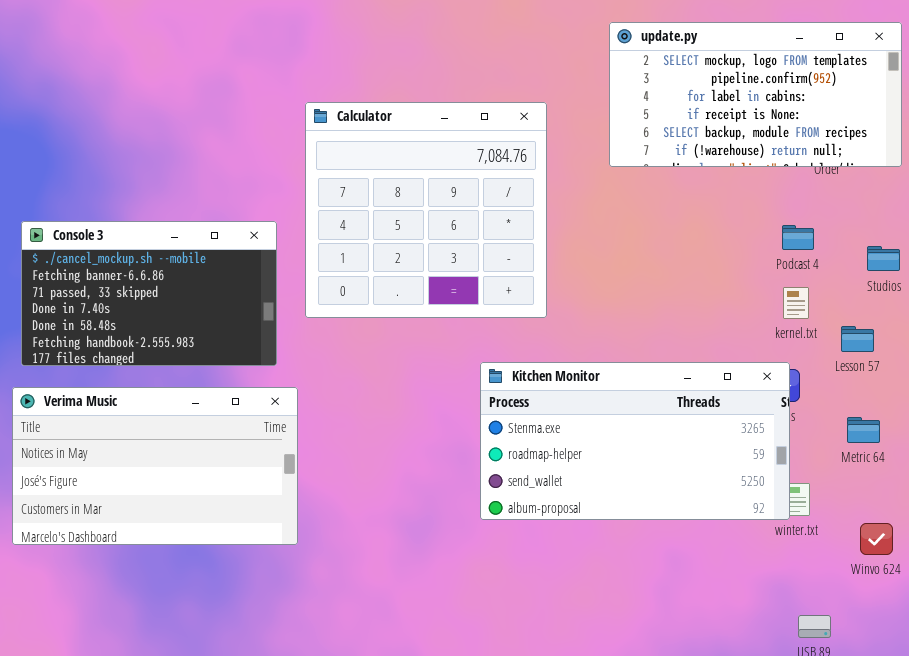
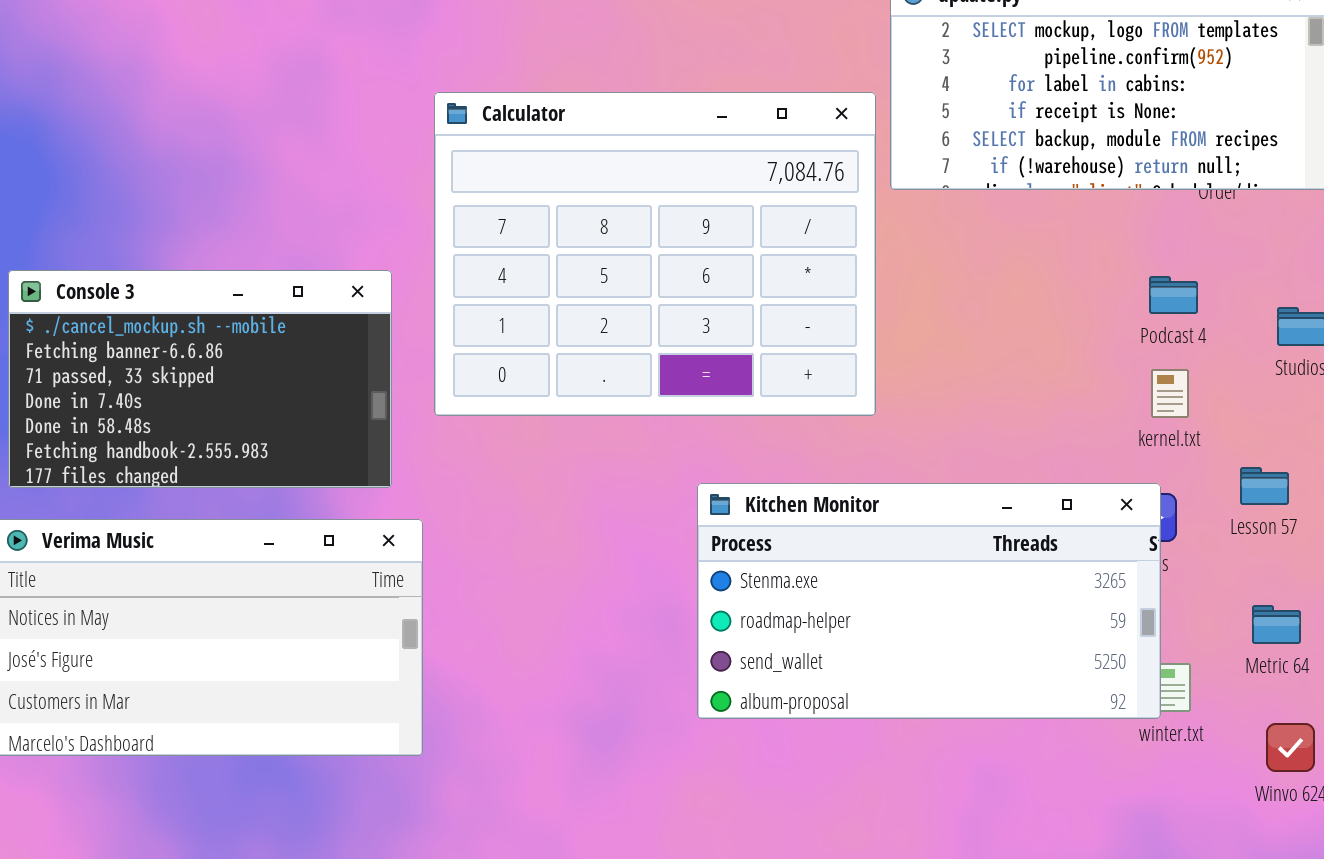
Calculator: [305,102,547,318] -> [434,92,876,416], resized
Lesson 57: [841,326,874,352] -> [1240,467,1289,505], moved
Metric 64: [847,417,880,443] -> [1252,605,1301,644], moved

